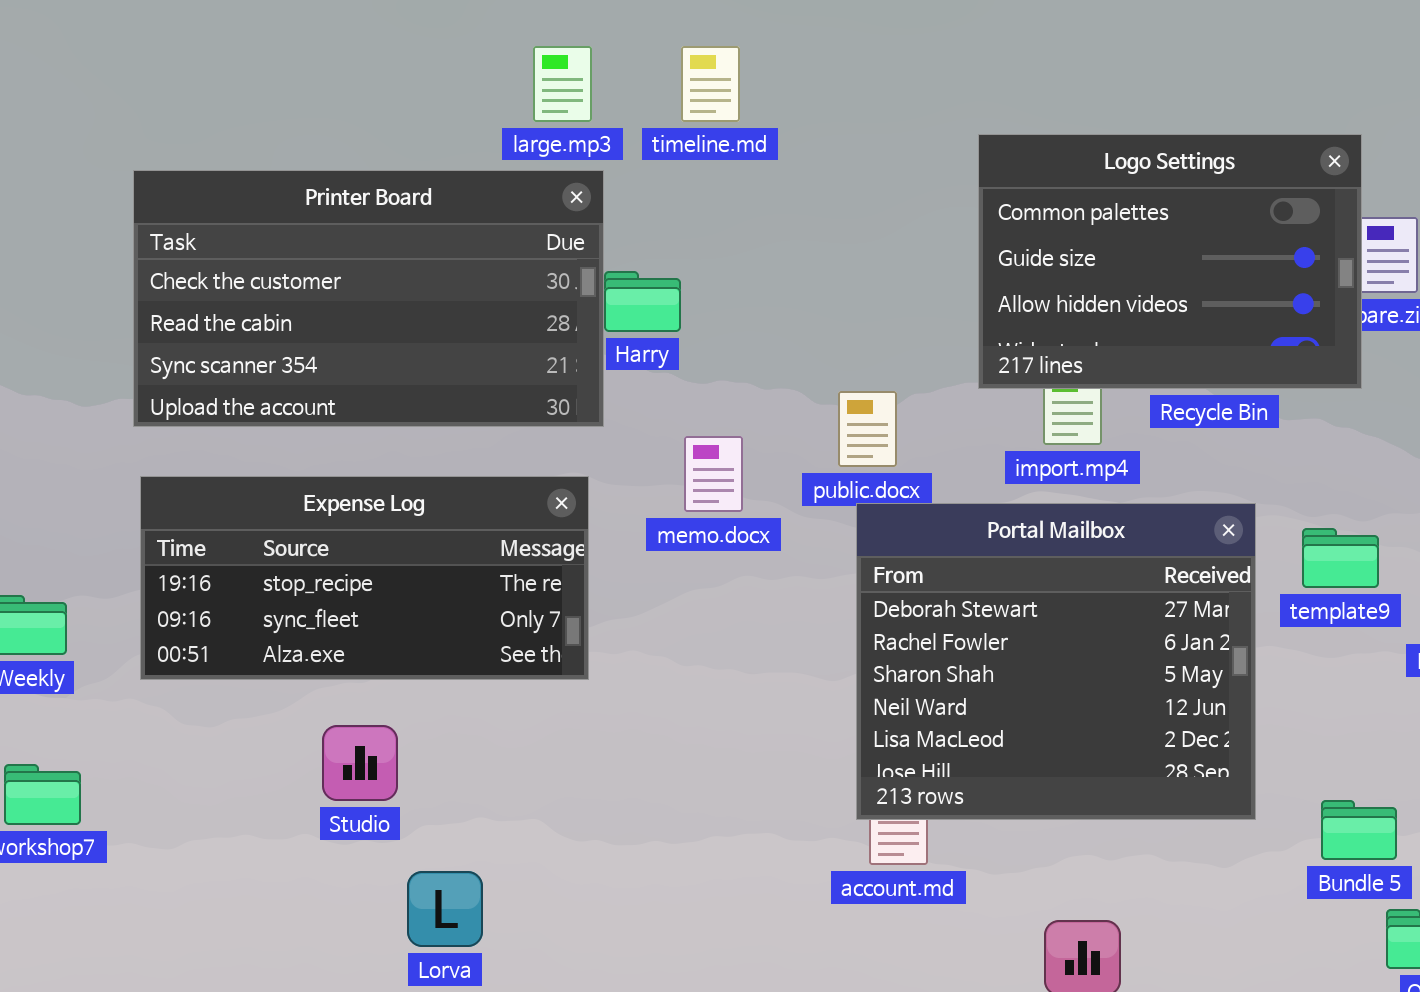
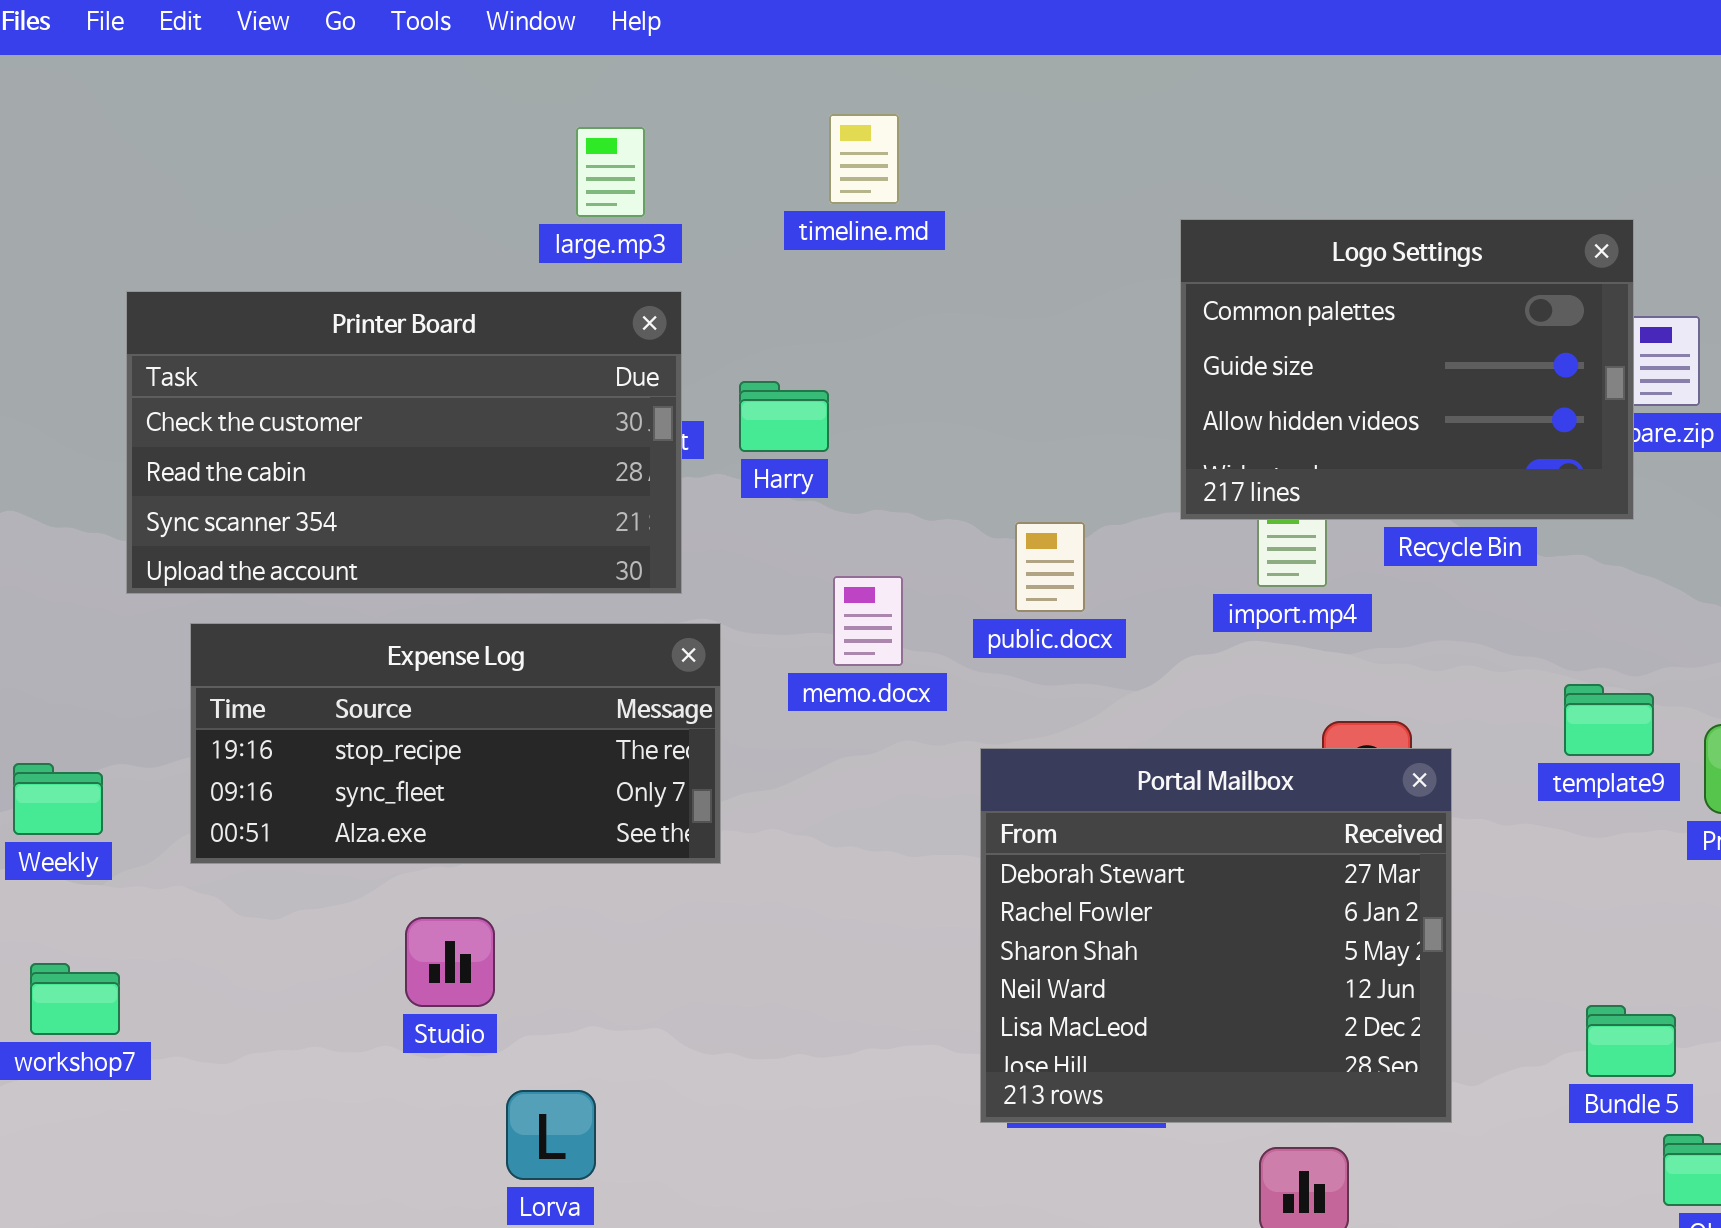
large.mp3: [533,46,592,122] -> [576,127,645,217], moved
Printer Board: [133,170,604,427] -> [126,291,682,594], moved
Portal Mailbox: [856,503,1256,820] -> [980,748,1452,1123], moved

